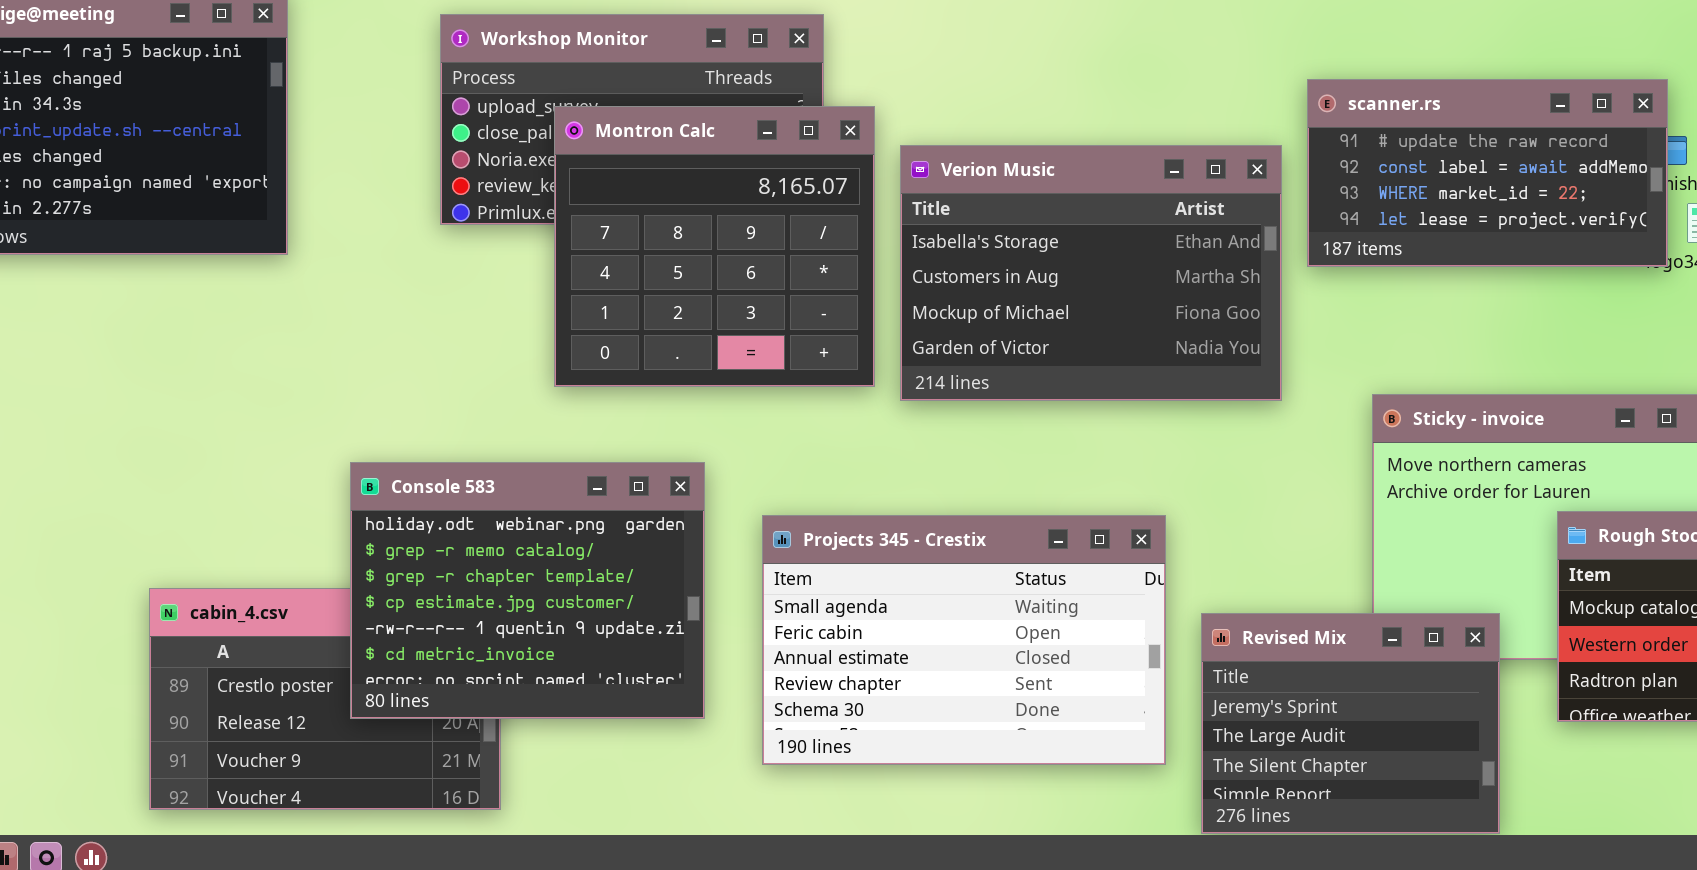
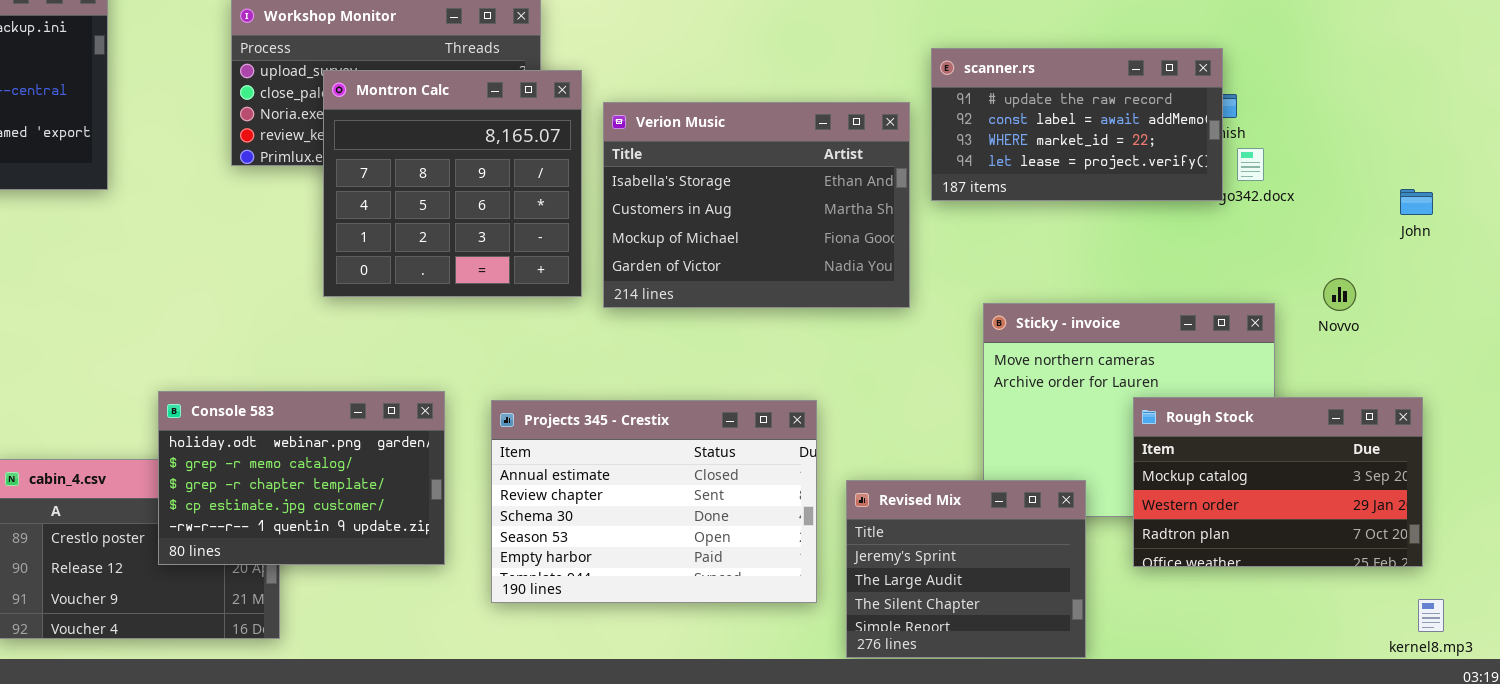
Console 583: [350,462,705,719] -> [158,391,445,565], resized
Projects 345 - Crestix: [762,515,1166,765] -> [491,400,817,603], scrolled down 2 rows

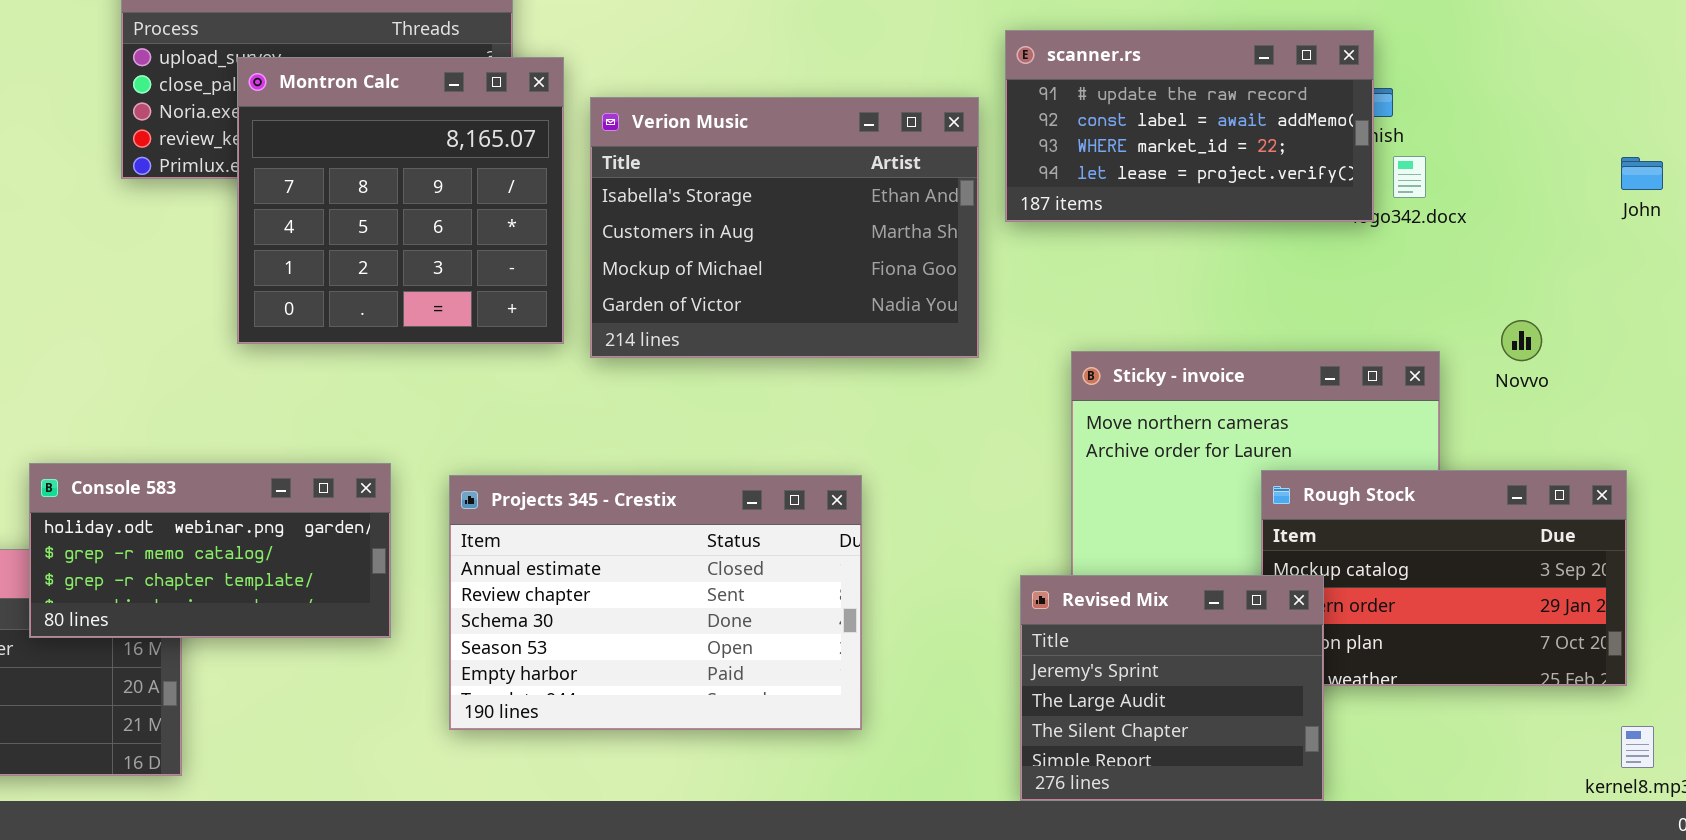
John: [1400,189,1433,215] -> [1621,157,1663,190], moved
Console 583: [158,391,445,565] -> [29,463,391,638], resized
Revised Mix: [846,480,1086,658] -> [1020,575,1324,801], moved

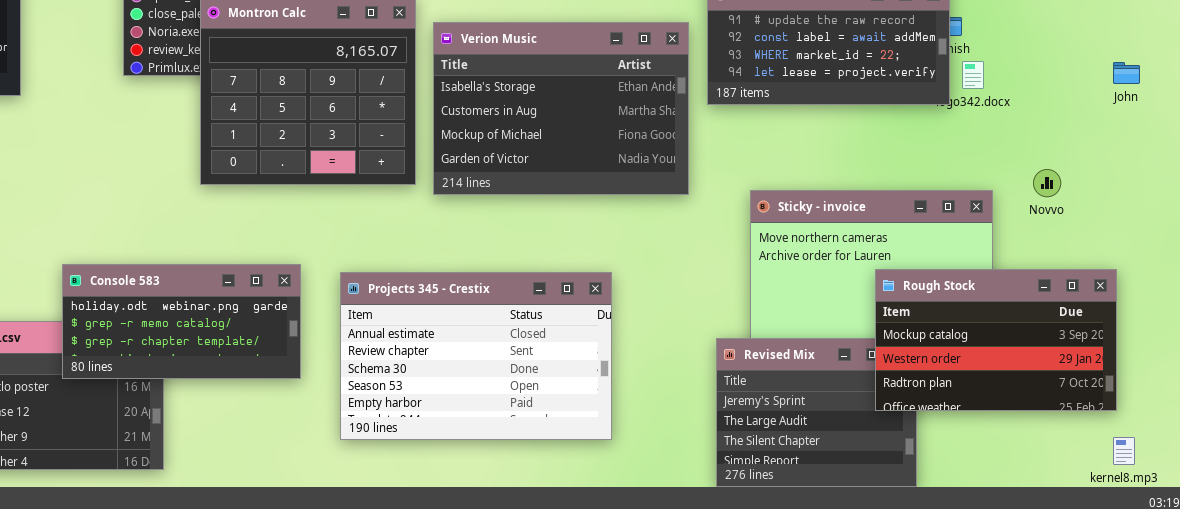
Rough Stock: [1261,470,1627,686] -> [875,269,1117,411], raised

